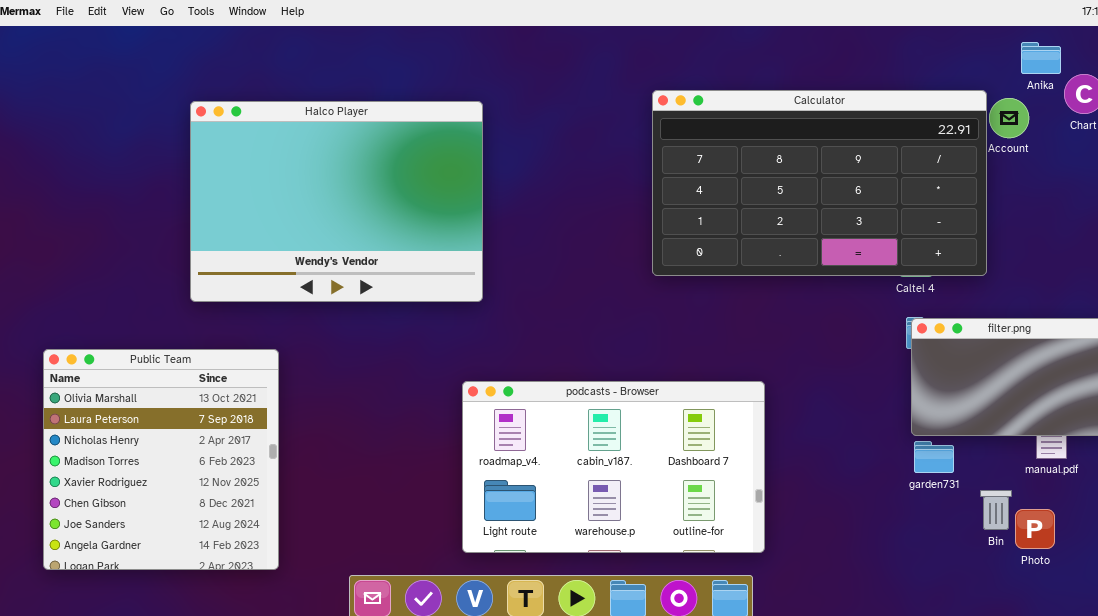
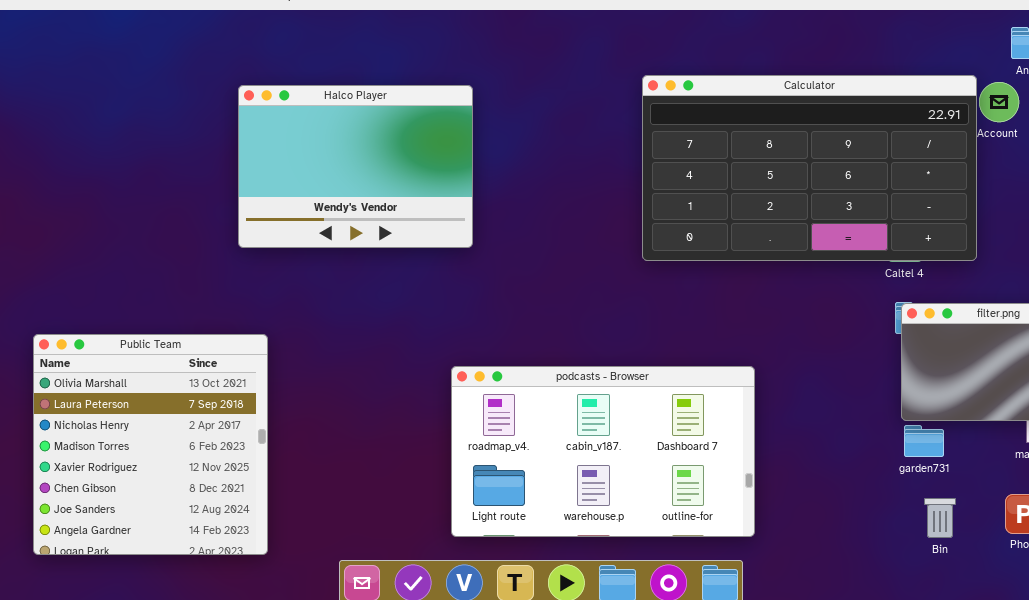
Halco Player: [190,101,483,302] -> [238,85,473,248], resized
Bin: [980,490,1012,530] -> [924,498,956,538], moved

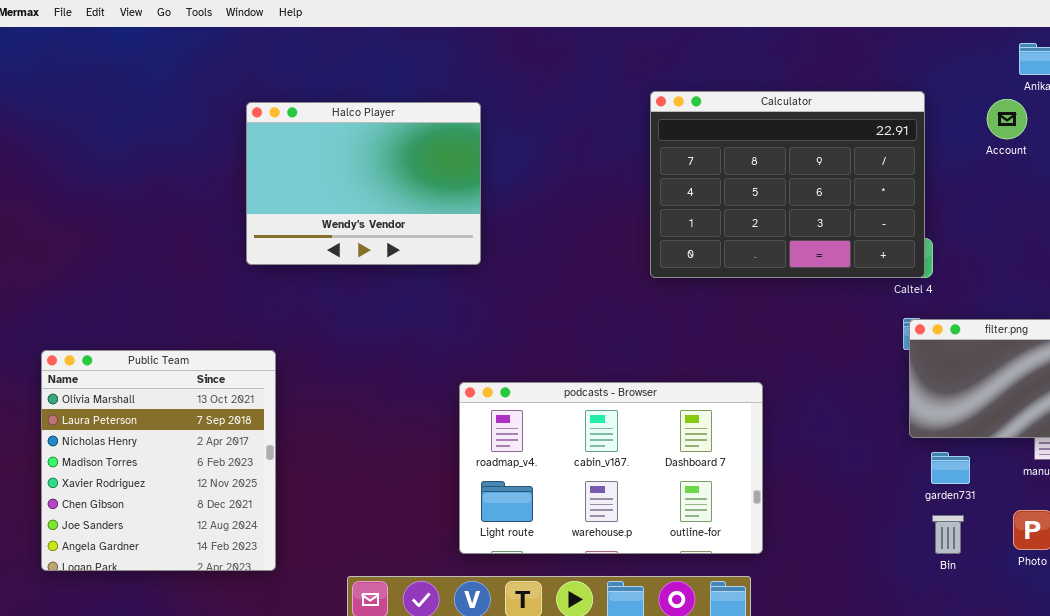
Calculator: [642,75,977,261] -> [650,91,925,278], resized
garden731: [904,425,944,457] -> [931,452,970,484], moved

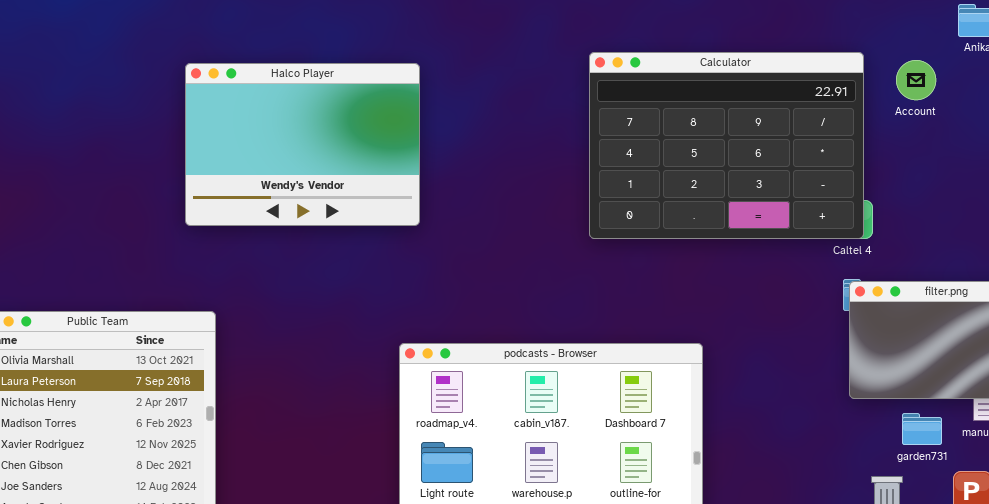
Account: [987,99,1027,139] -> [896,60,936,100], moved
garden731: [931,452,970,484] -> [902,413,942,445], moved

